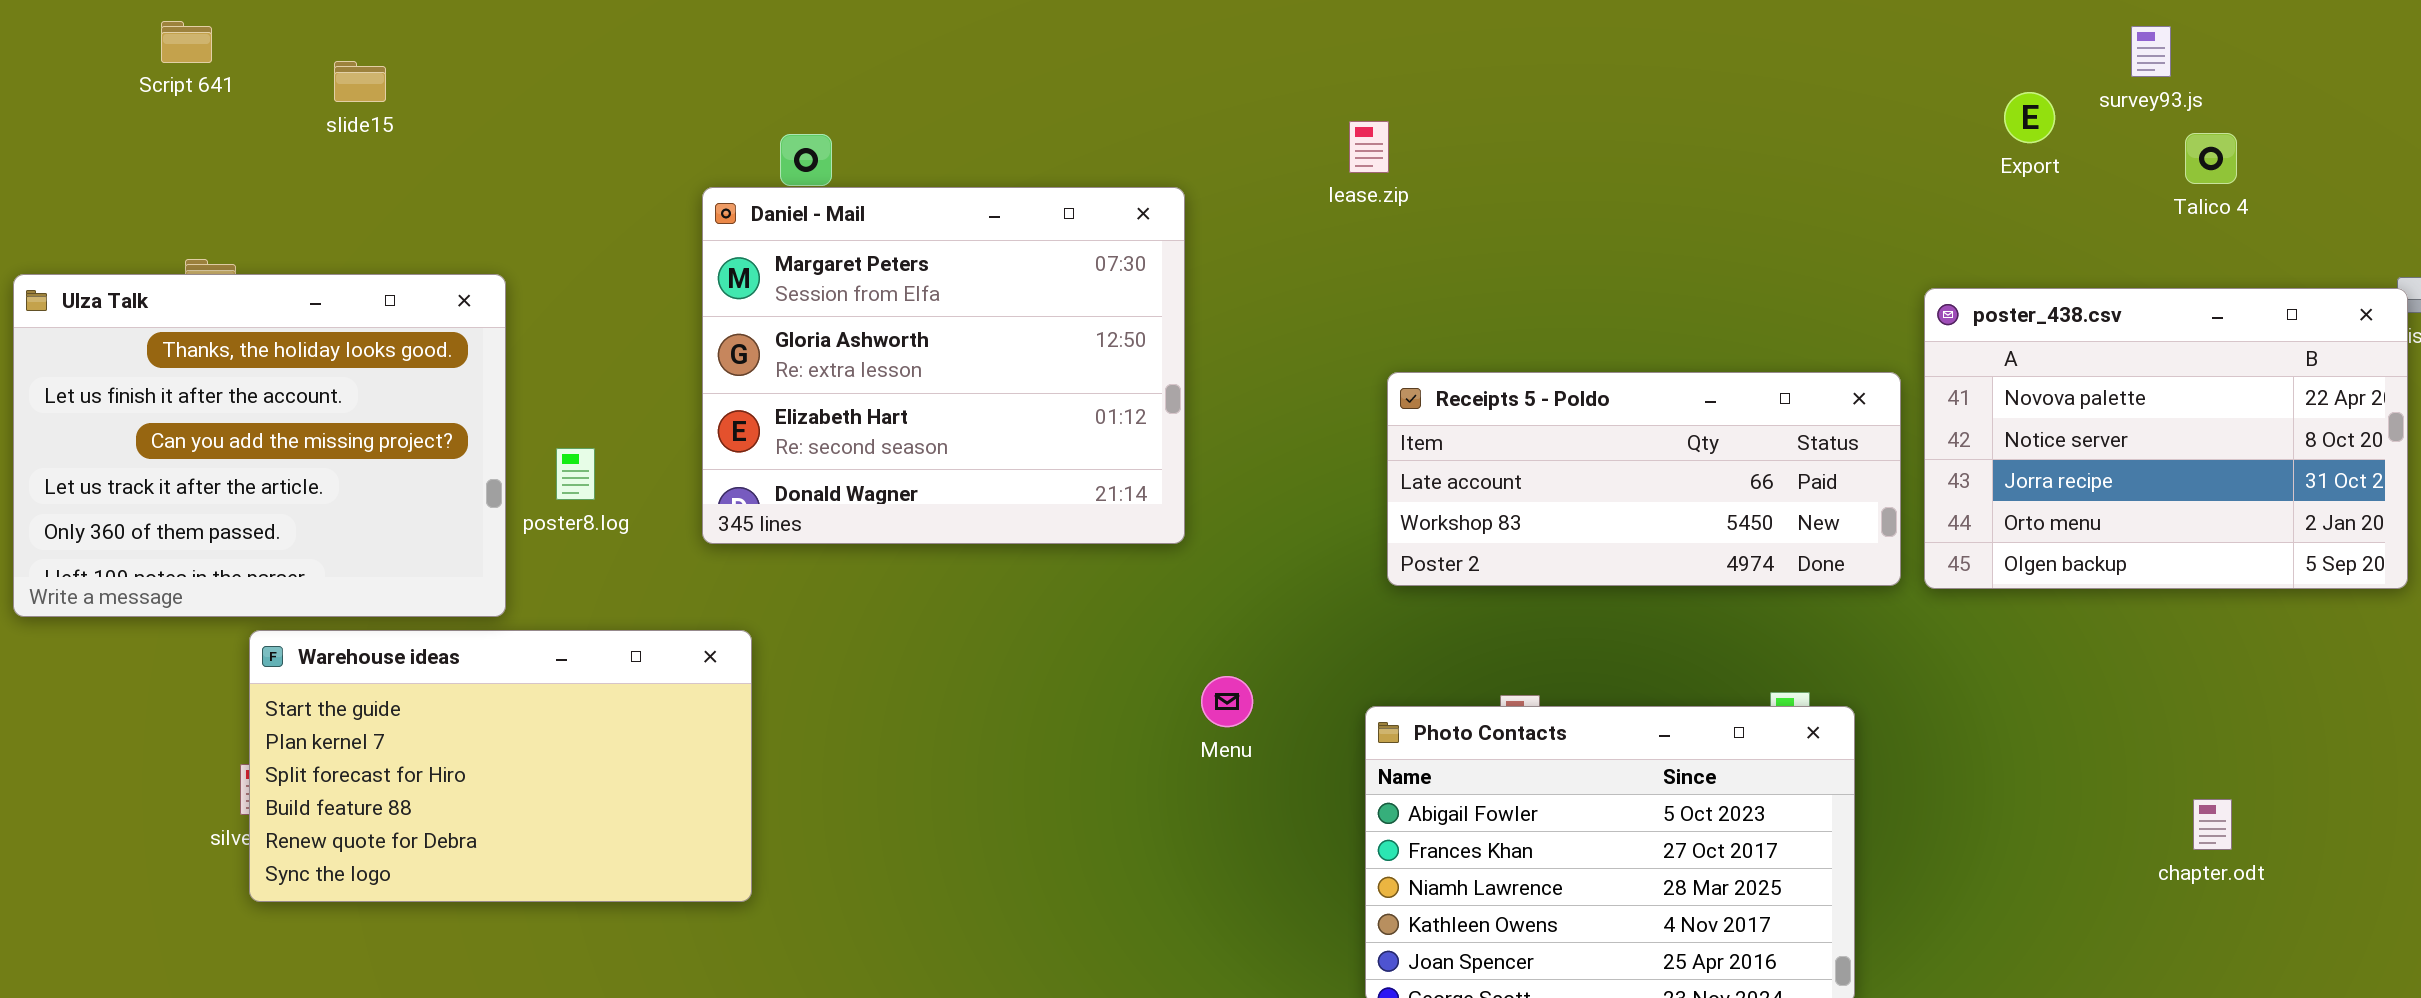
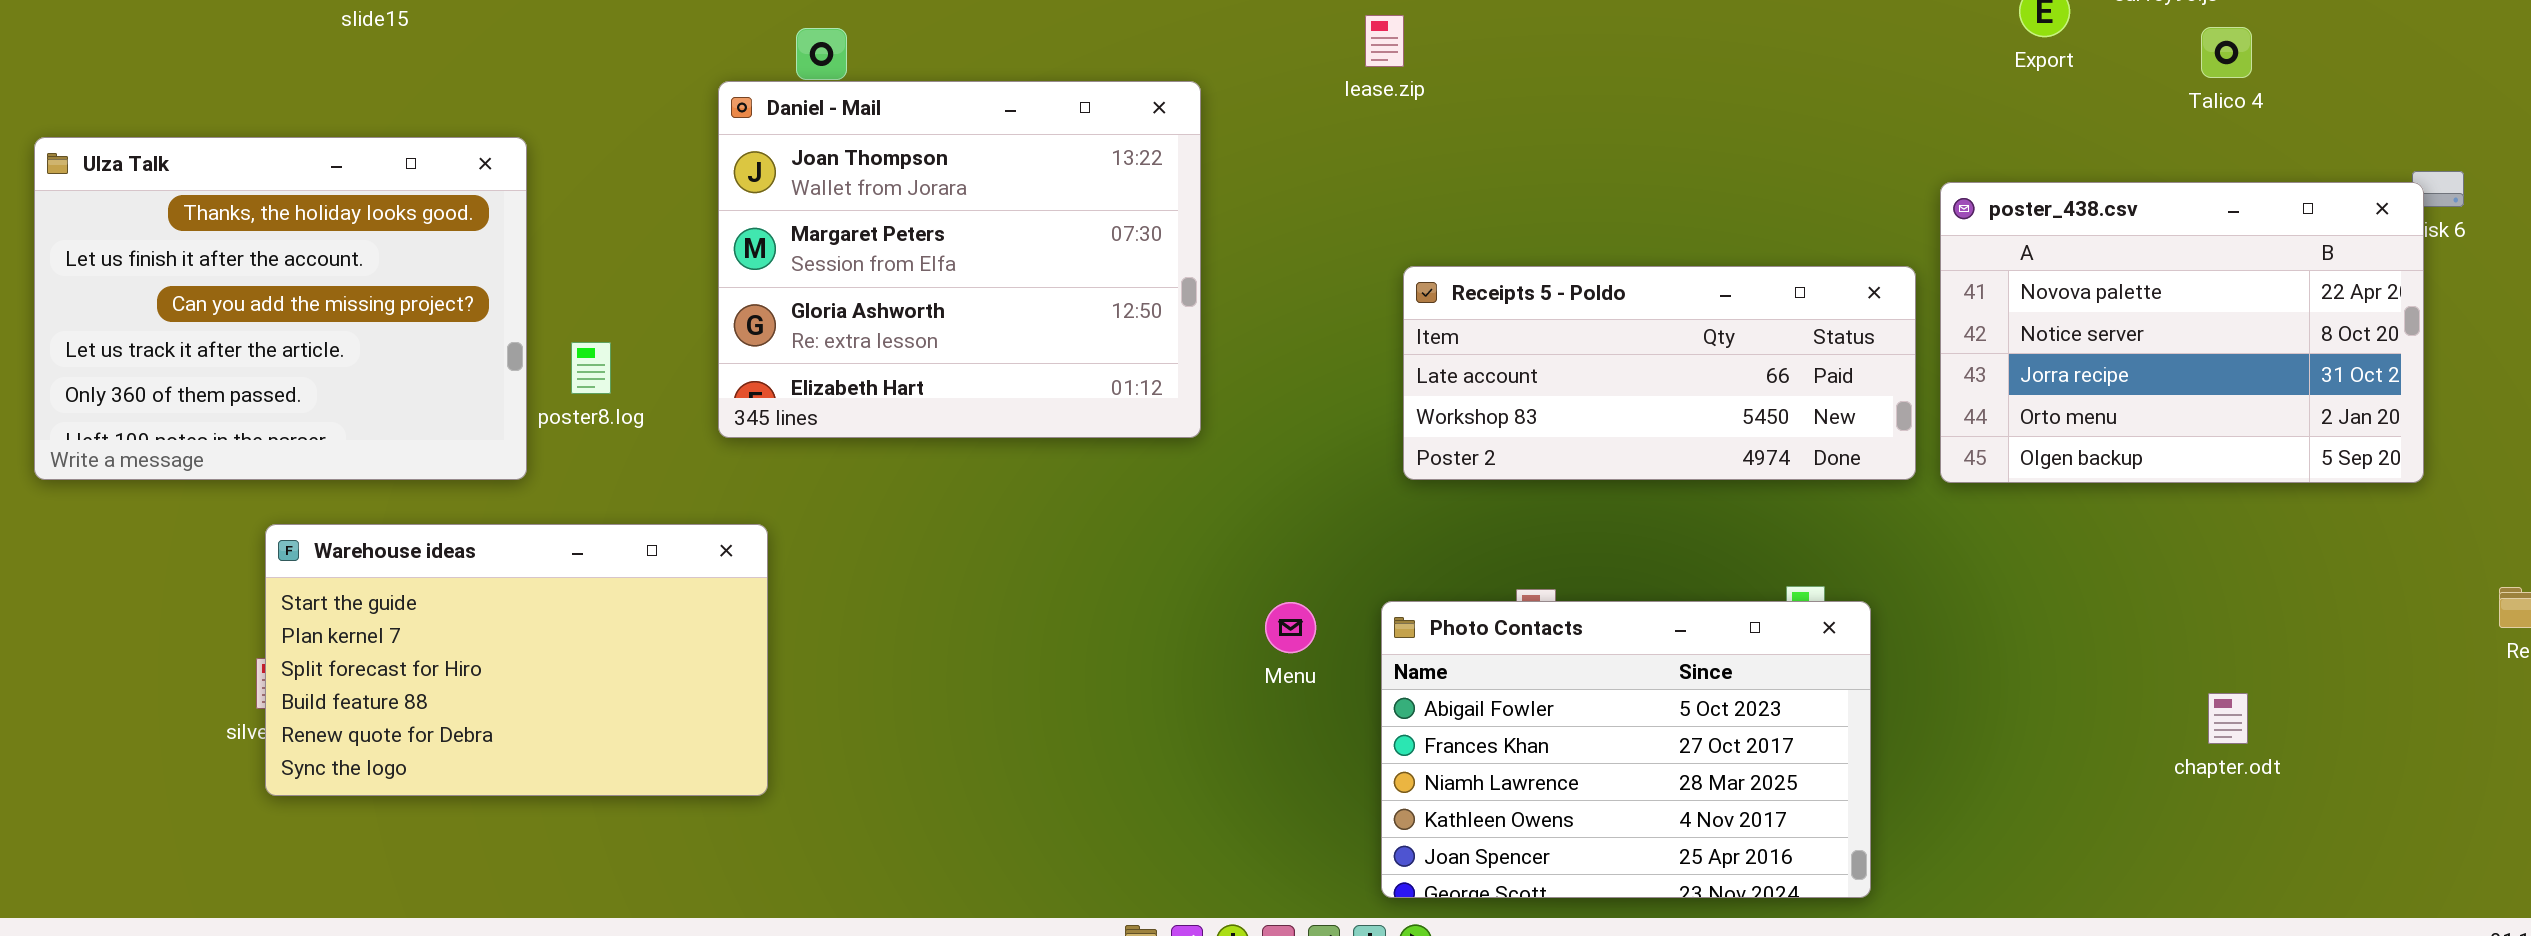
Daniel - Mail: [702,187,1185,544] -> [718,81,1201,438], scrolled up 1 row
Ulza Talk: [13,274,506,617] -> [34,137,527,480], moved
Menu: [1201,676,1253,727] -> [1265,602,1316,653], moved

